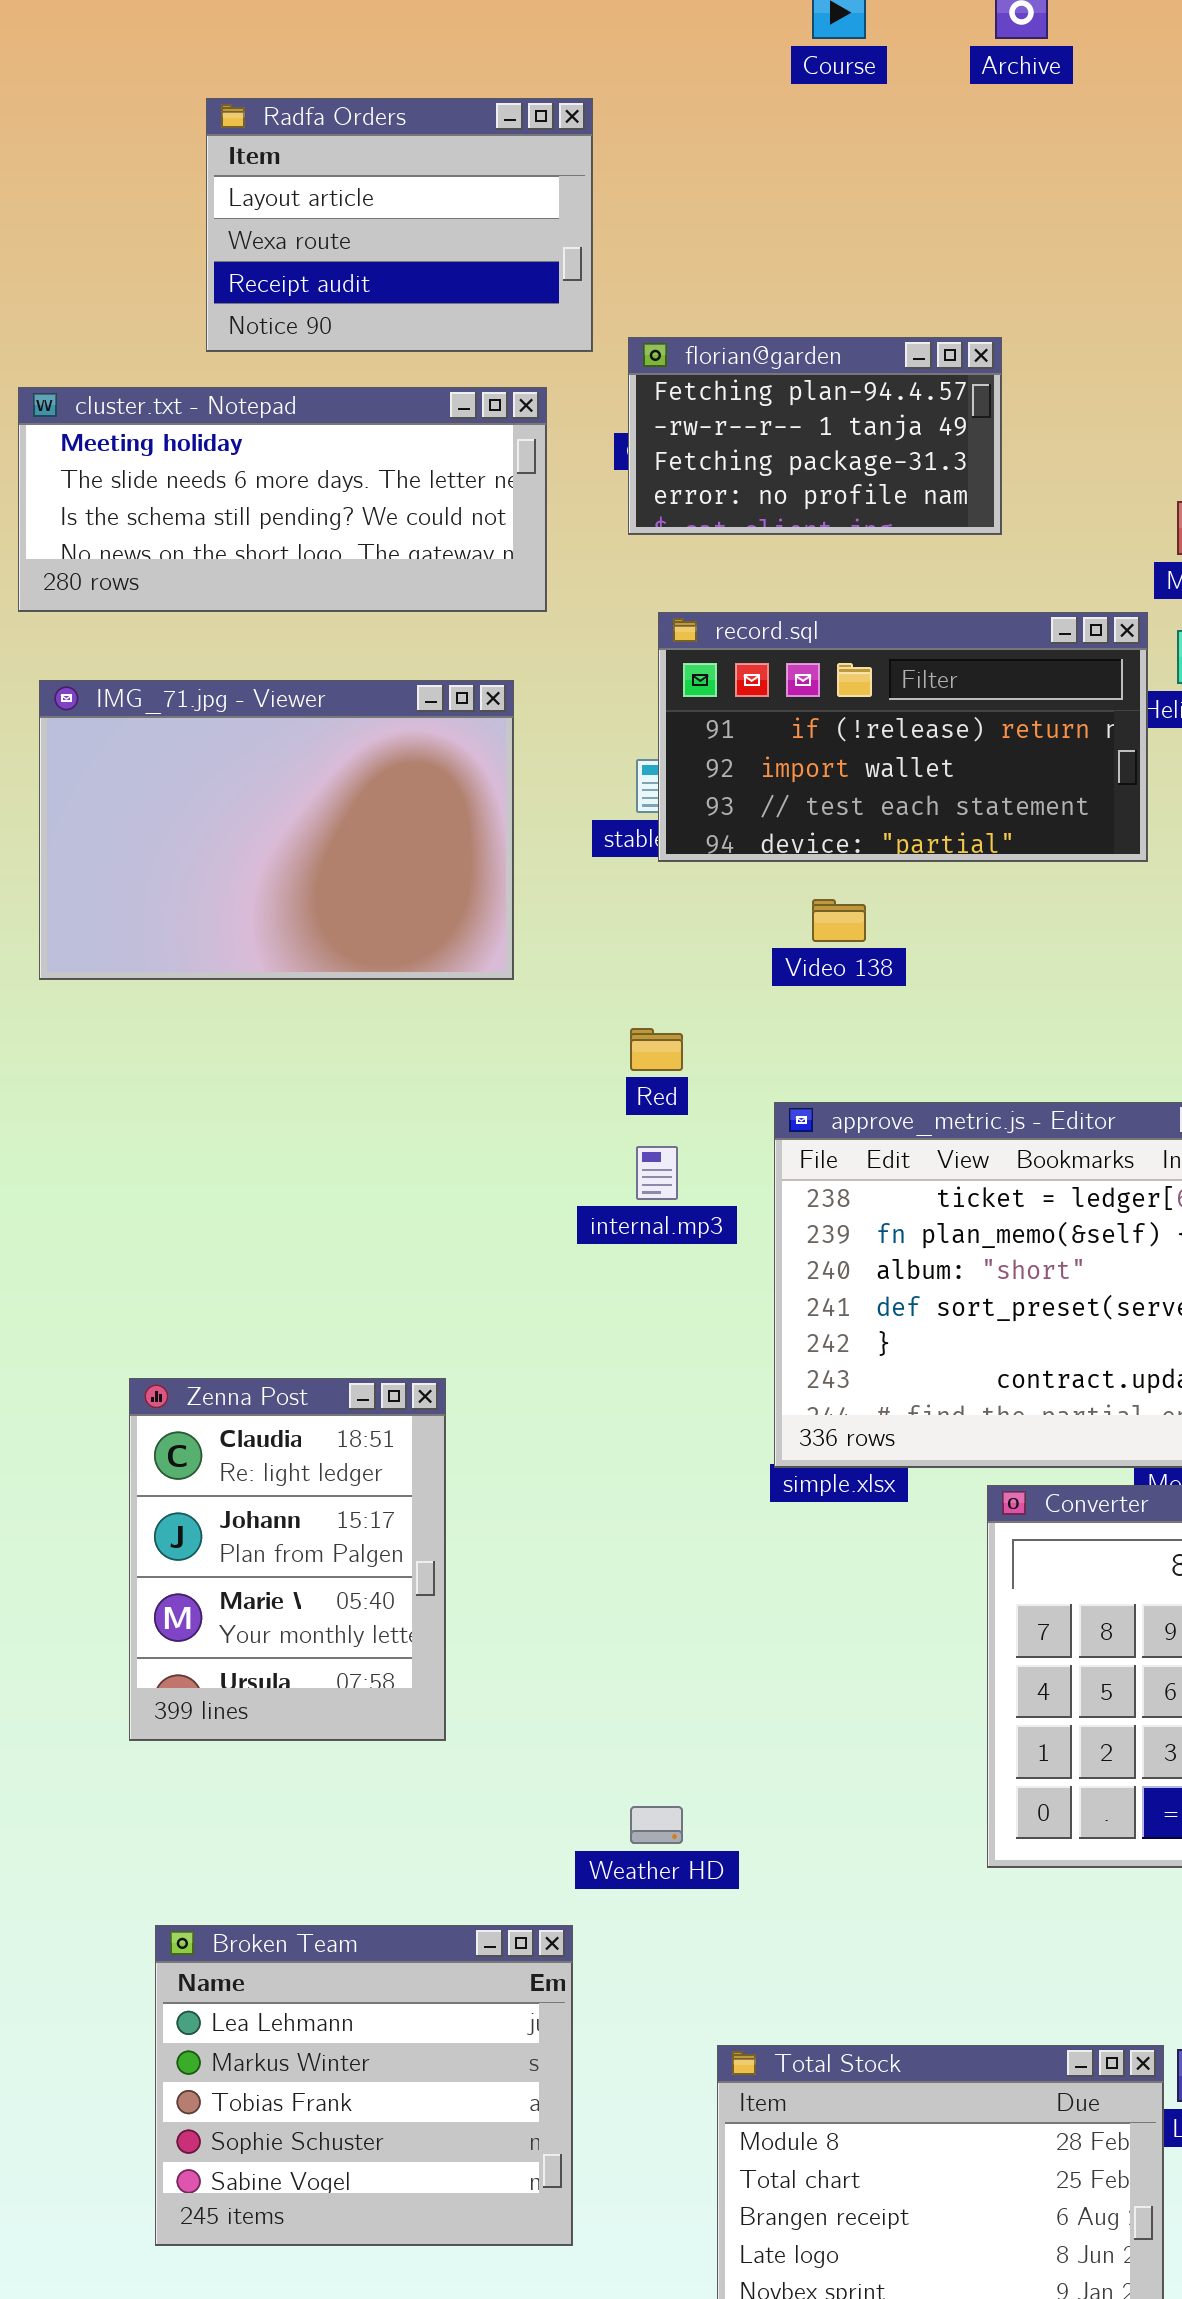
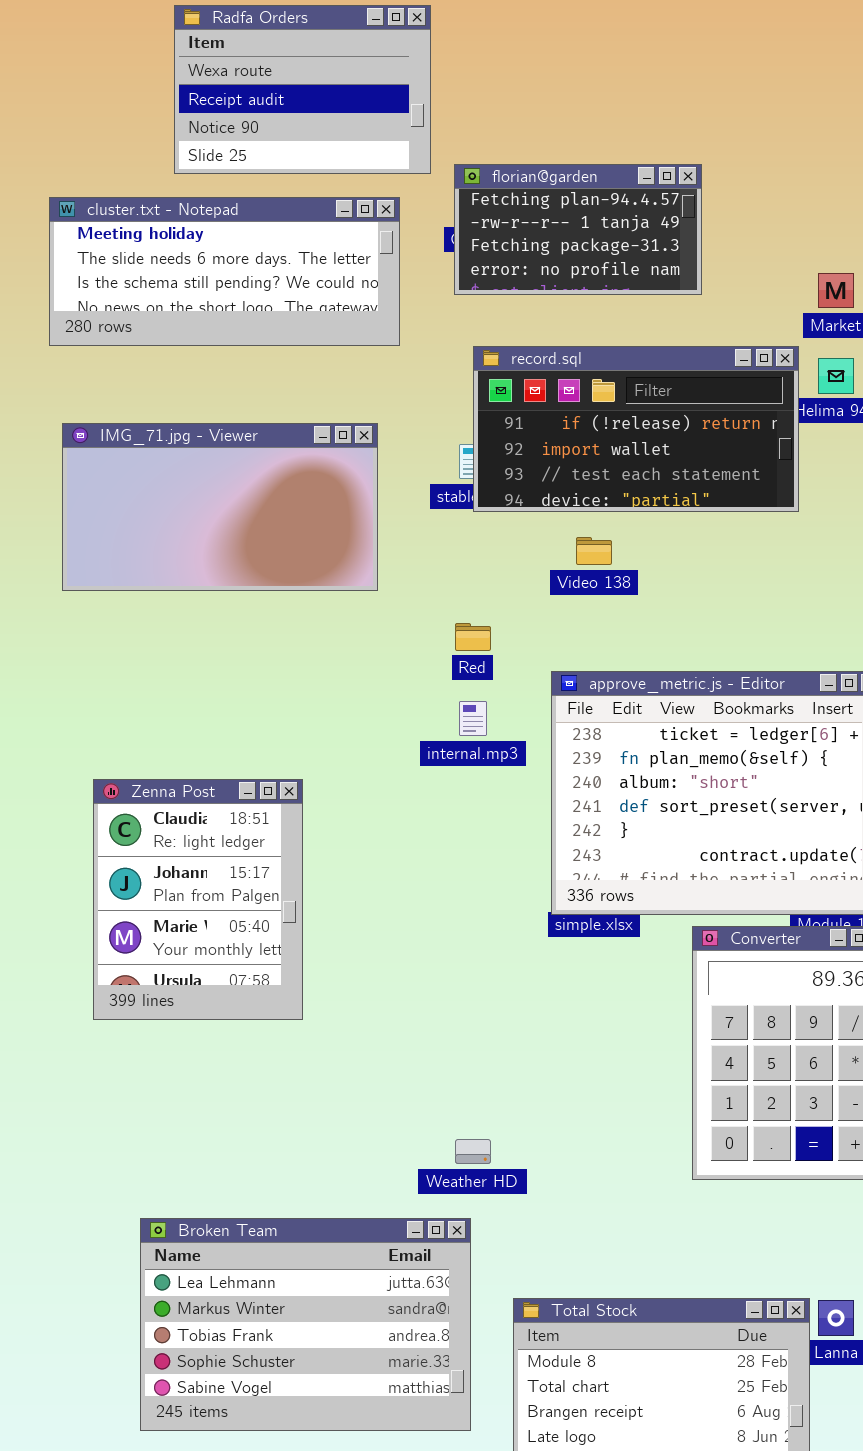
Radfa Orders: [206,98,593,352] -> [174,5,431,174], scrolled down 1 row
IMG_71.jpg - Viewer: [39,680,514,980] -> [62,423,378,591], resized
Zenna Post: [129,1378,446,1741] -> [93,779,303,1020], moved
Broken Team: [155,1925,573,2246] -> [140,1218,471,1431], resized

